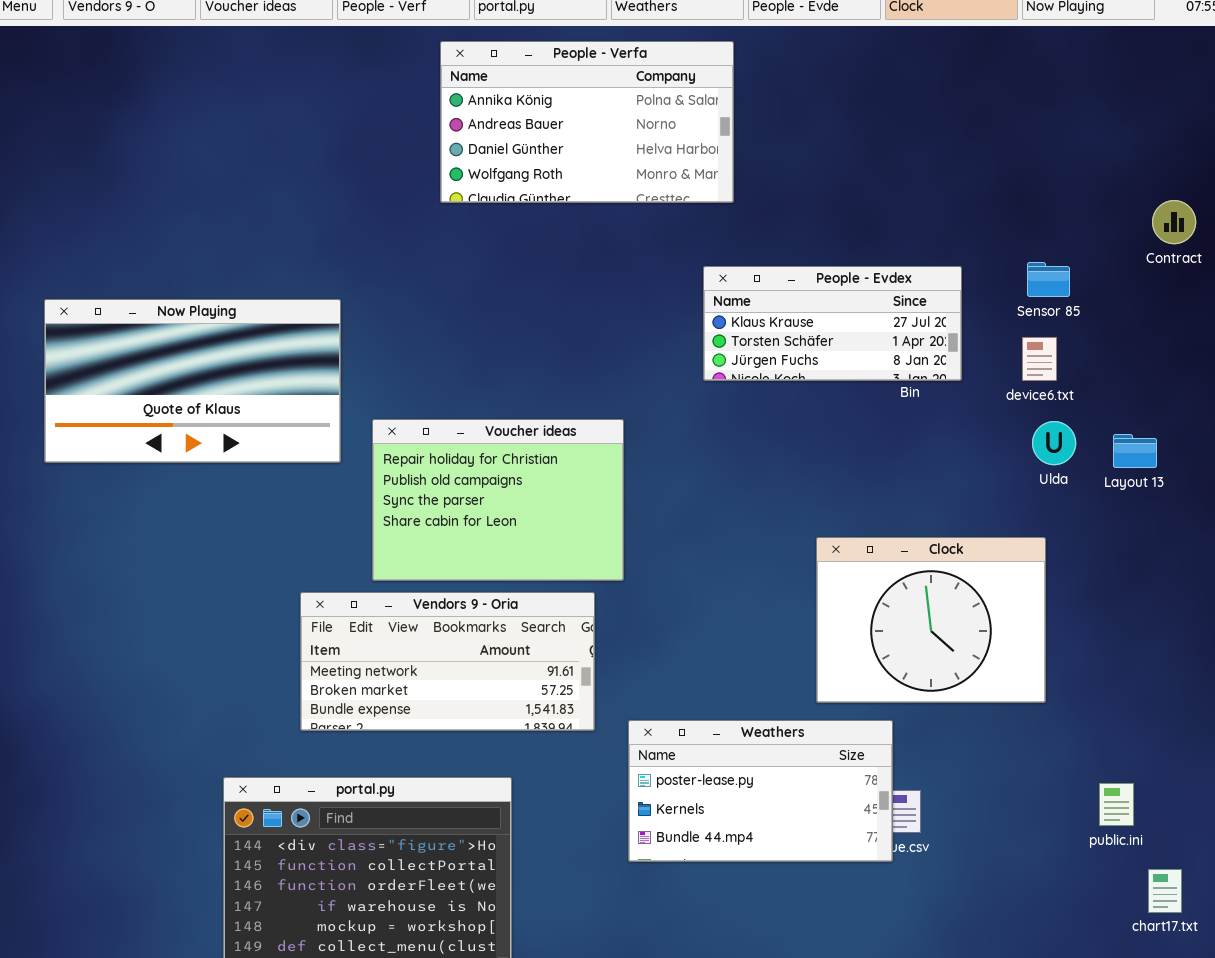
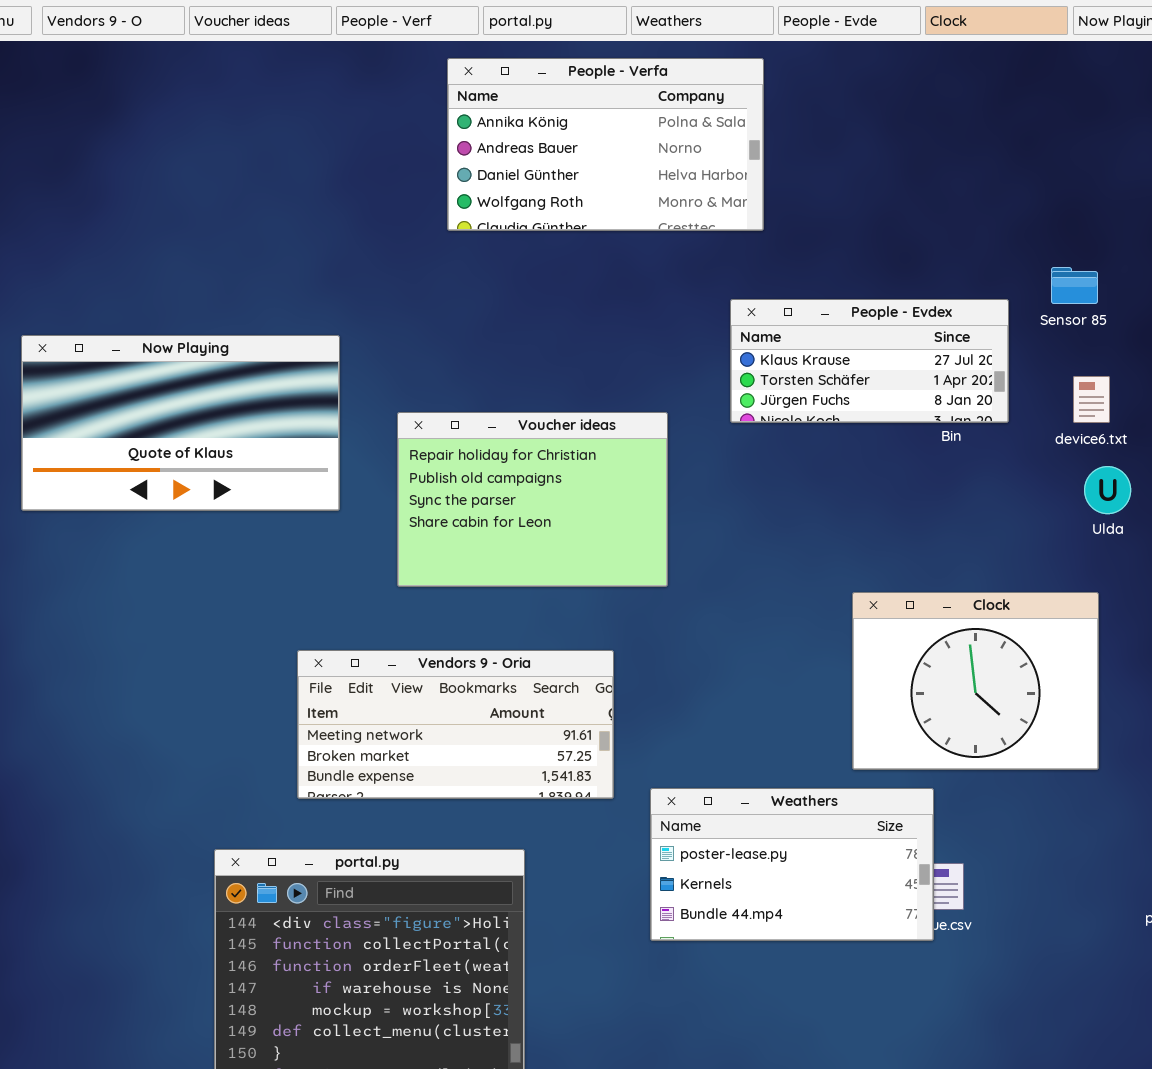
Sensor 85: [1027,262,1070,297] -> [1051,267,1098,304], moved
Voucher ideas: [372,419,624,581] -> [397,412,668,587], moved

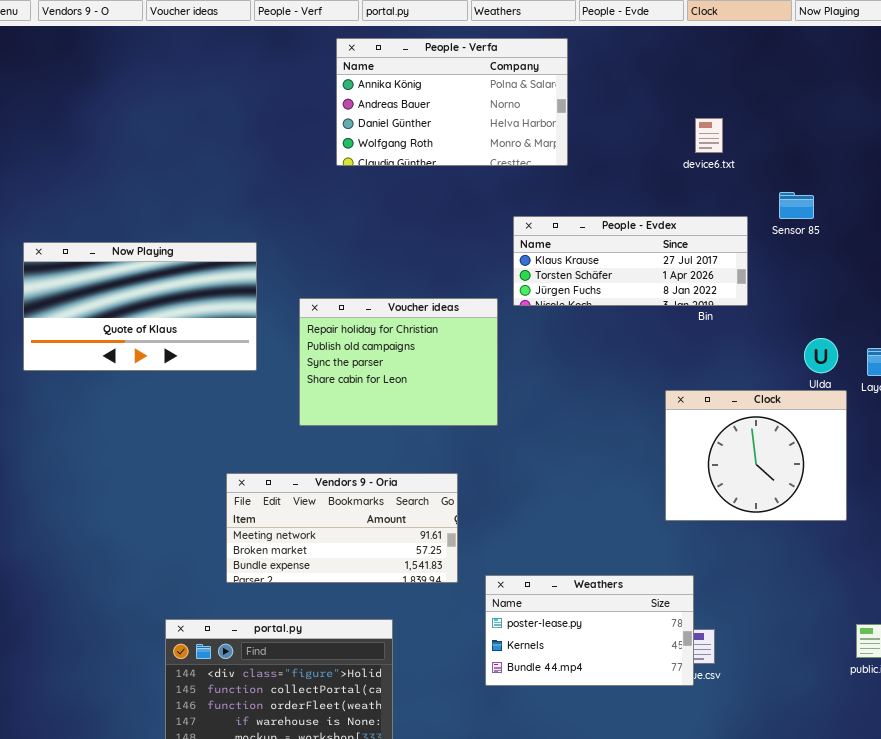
People - Evdex: [730,299,1009,423] -> [513,216,748,306], resized
device6.txt: [1073,376,1110,423] -> [695,118,723,153], moved
Clock: [852,592,1099,770] -> [665,390,847,521], moved

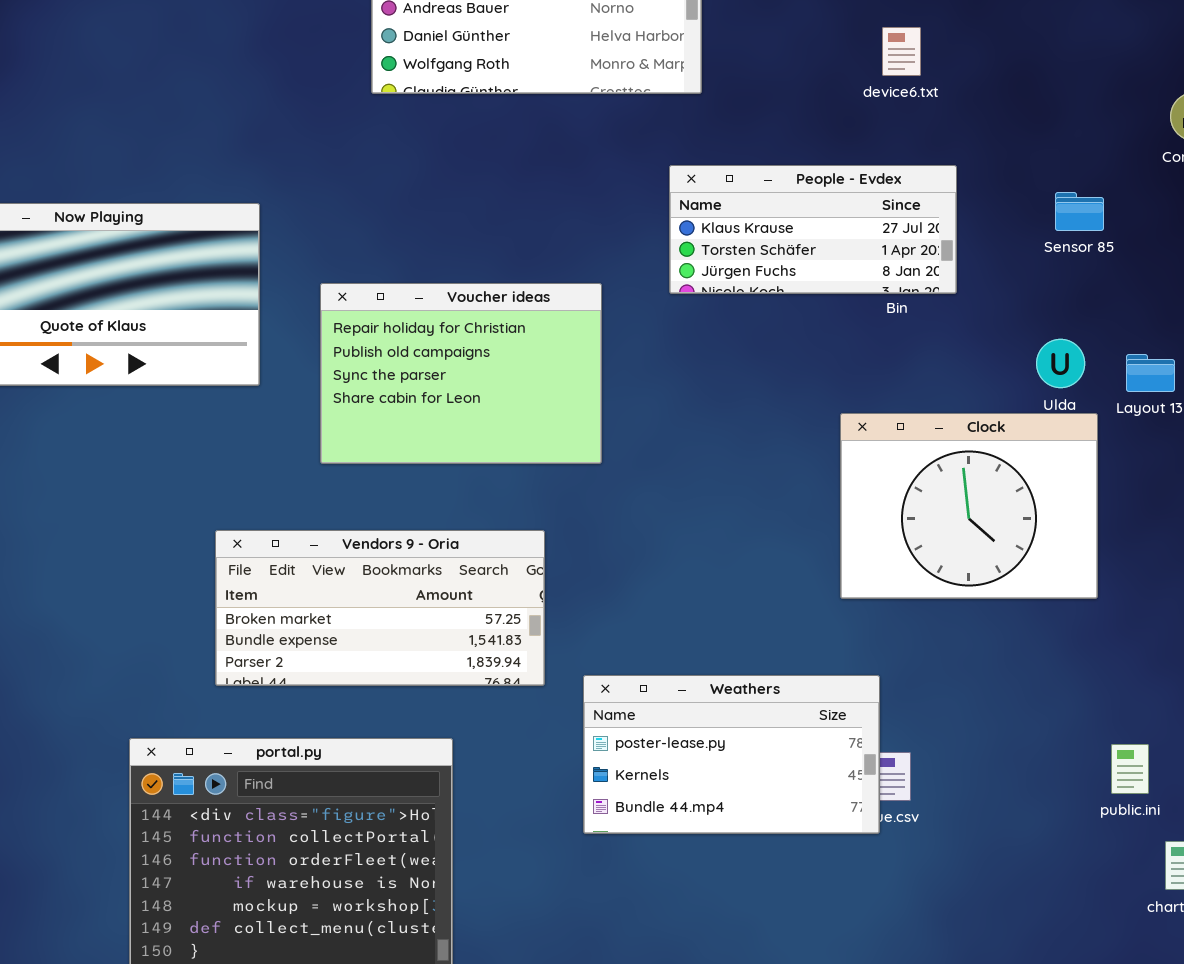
Sensor 85: [779,192,814,219] -> [1055,192,1104,231], moved
People - Evdex: [513,216,748,306] -> [669,165,957,294], resized
Vendors 9 - Oria: [226,473,458,583] -> [215,530,545,686], scrolled down 1 row

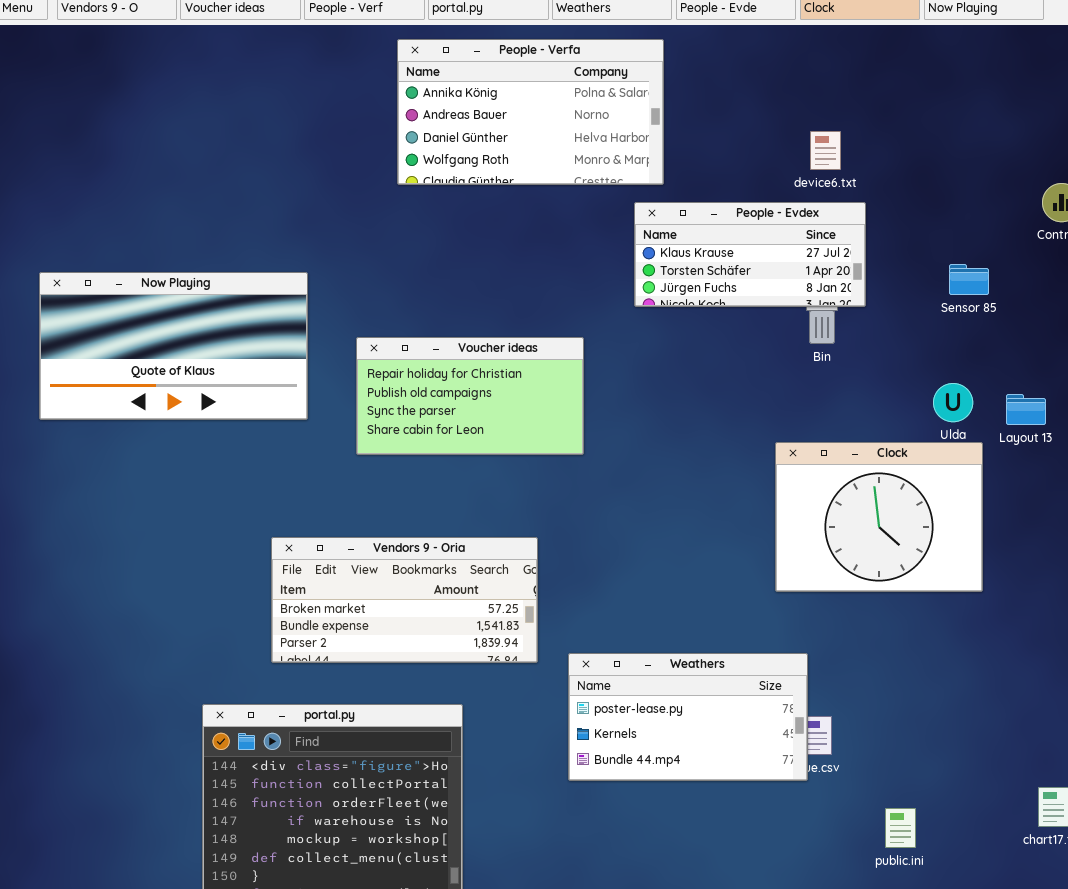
People - Evdex: [669,165,957,294] -> [634,202,866,307], moved
Voucher ideas: [320,283,602,464] -> [356,337,584,455], resized
public.ini: [1111,744,1149,794] -> [885,808,916,848], moved

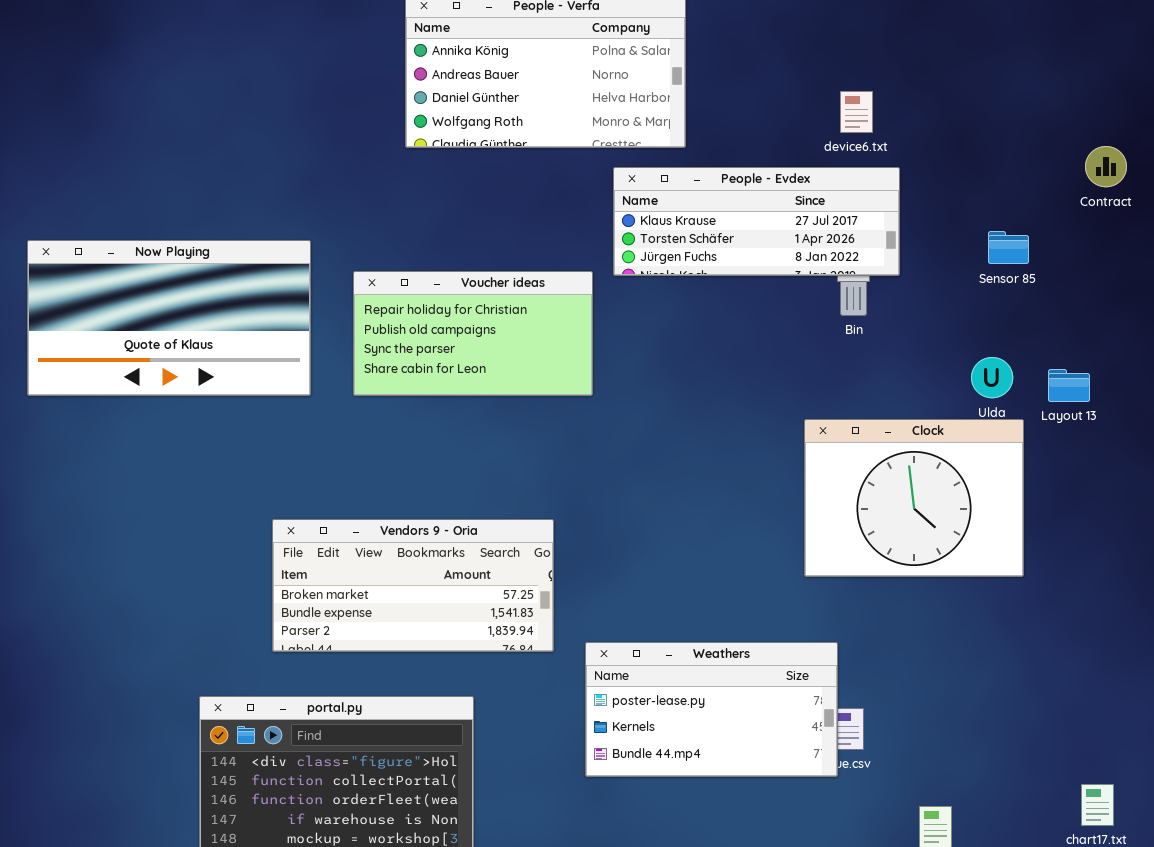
People - Evdex: [634,202,866,307] -> [613,167,900,276], resized
Voucher ideas: [356,337,584,455] -> [353,271,593,396], moved

